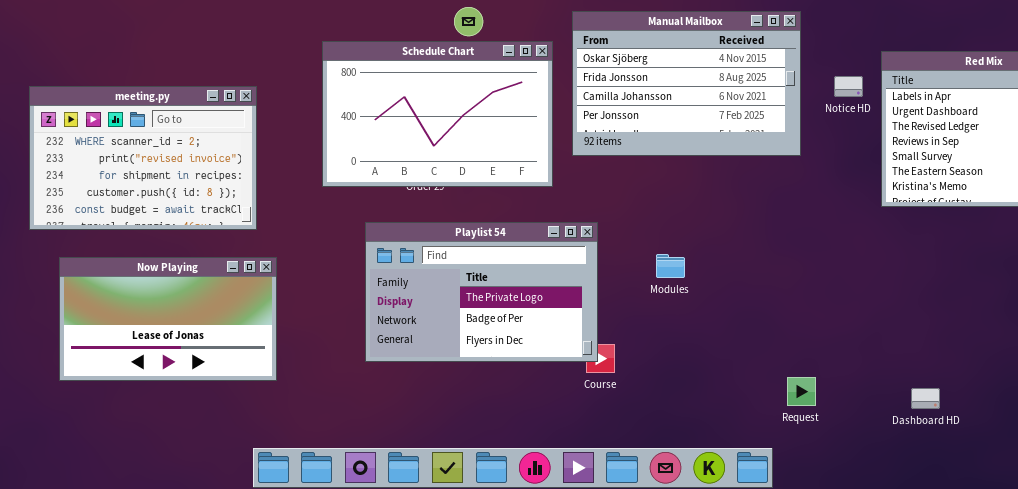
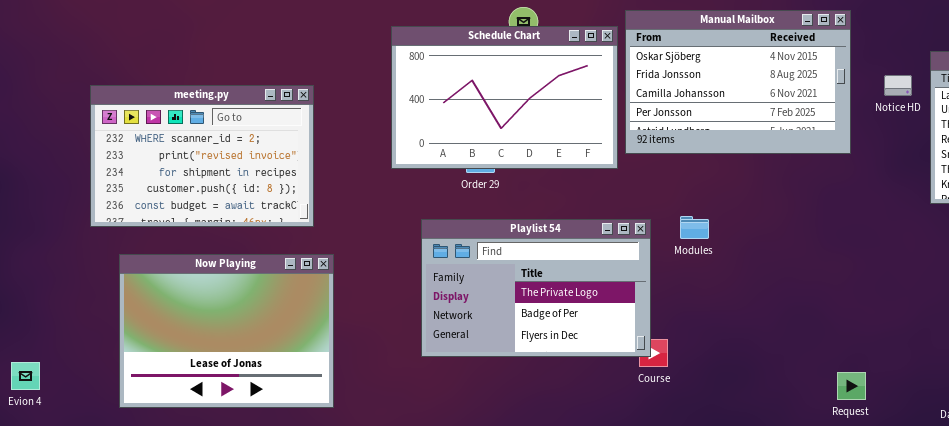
Schedule Chart: [322,41,553,187] -> [391,26,618,169], moved
Modules: [656,254,685,278] -> [680,216,709,239], moved
Now Playing: [59,257,277,381] -> [119,254,334,408], resized

